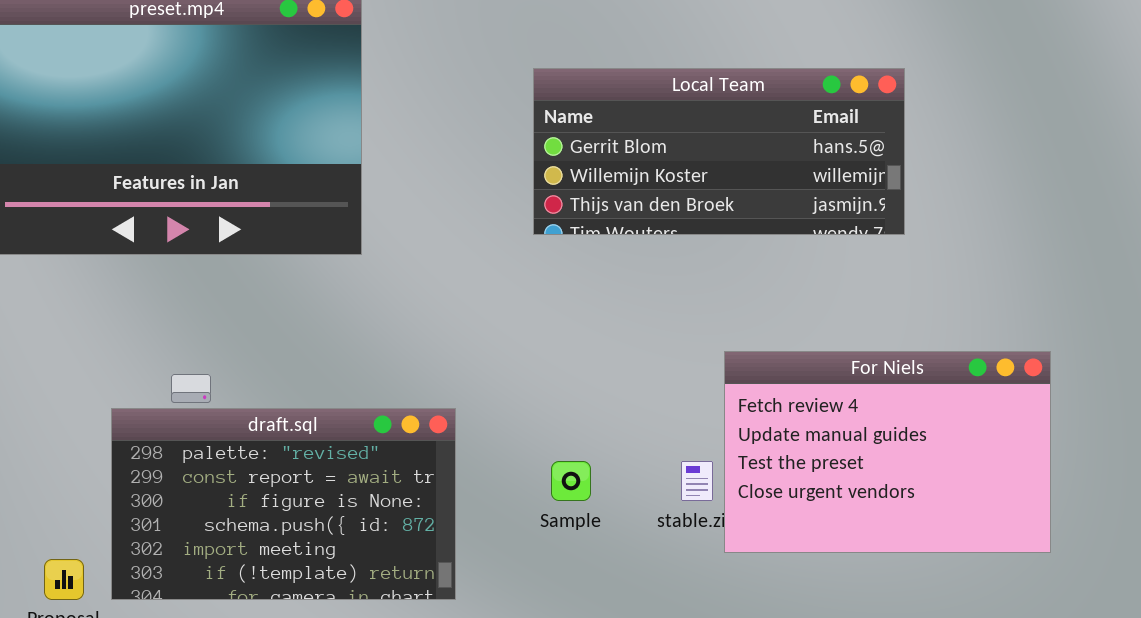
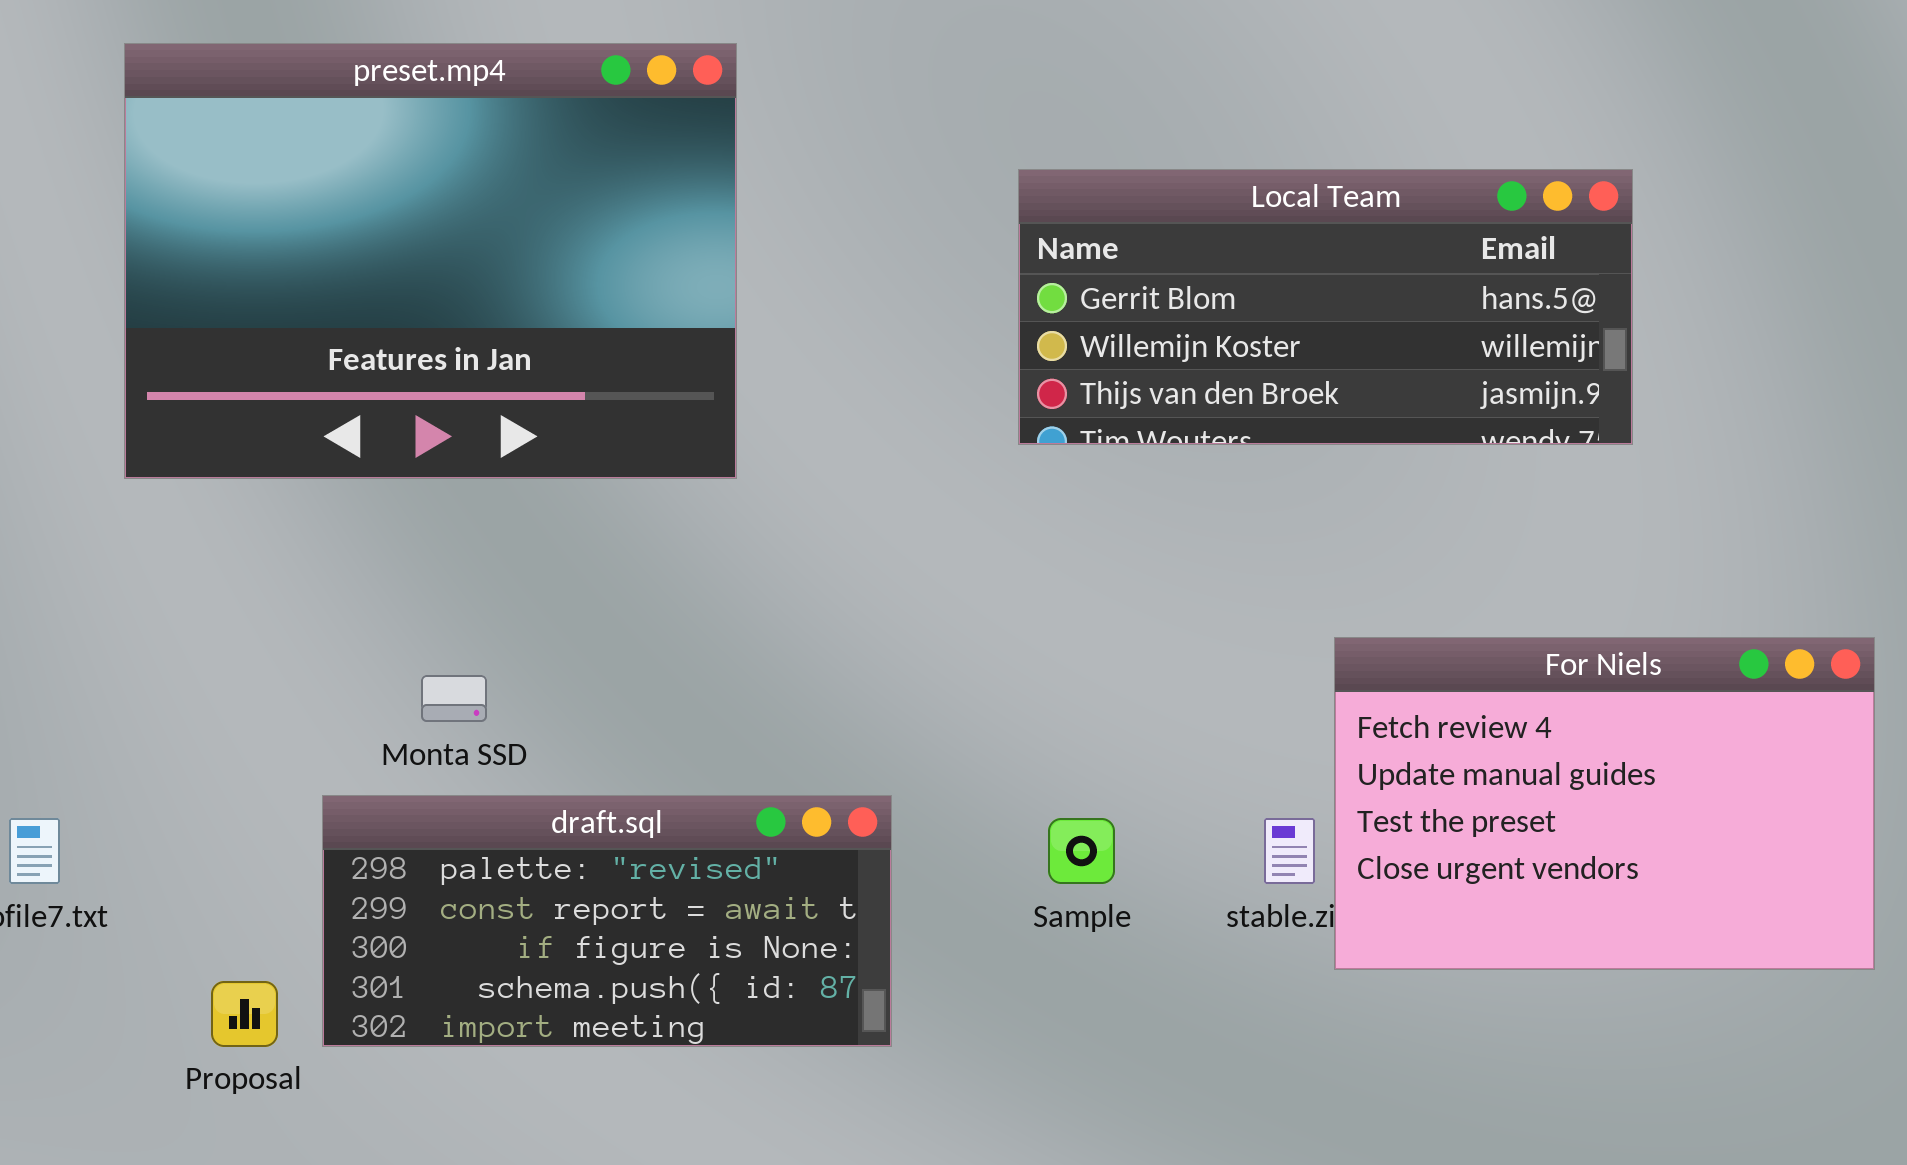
draft.sql: [111,408,456,600] -> [322,795,892,1047], resized

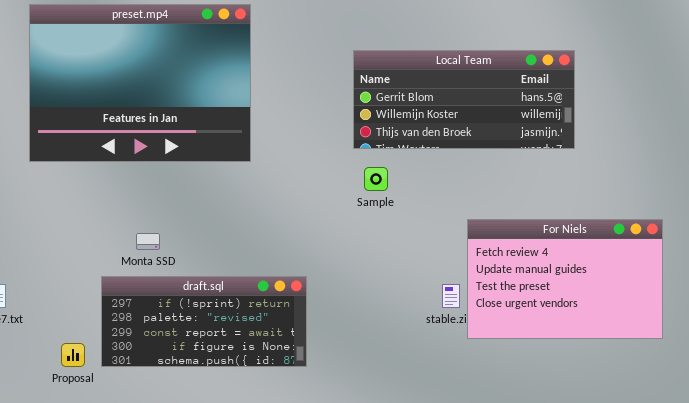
draft.sql: [322,795,892,1047] -> [101,276,307,367], scrolled up 1 row
Sample: [1048,818,1115,884] -> [364,167,388,191], moved

